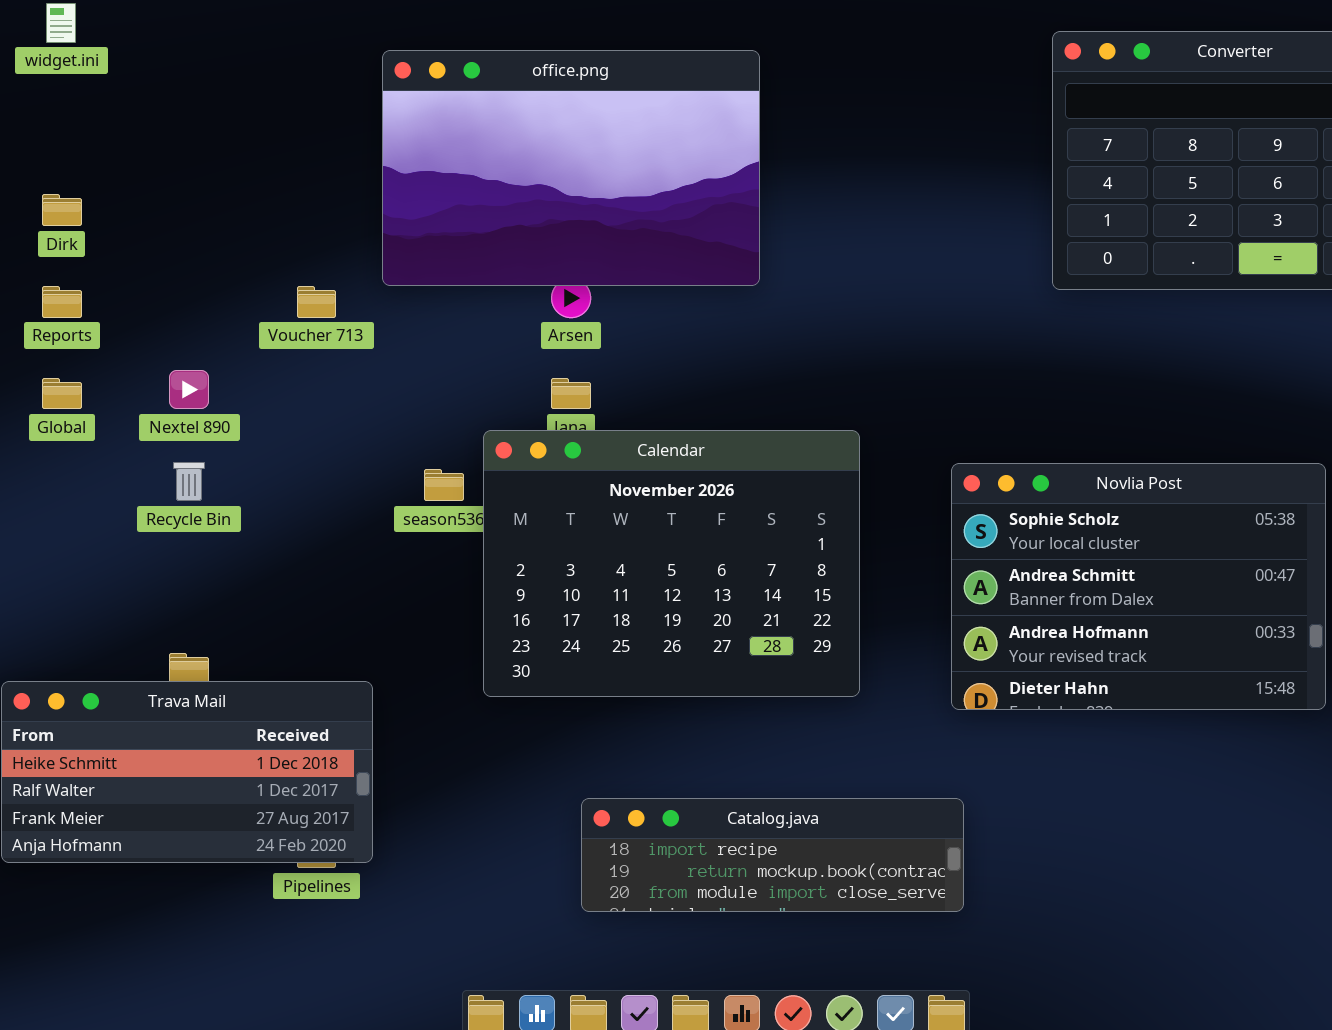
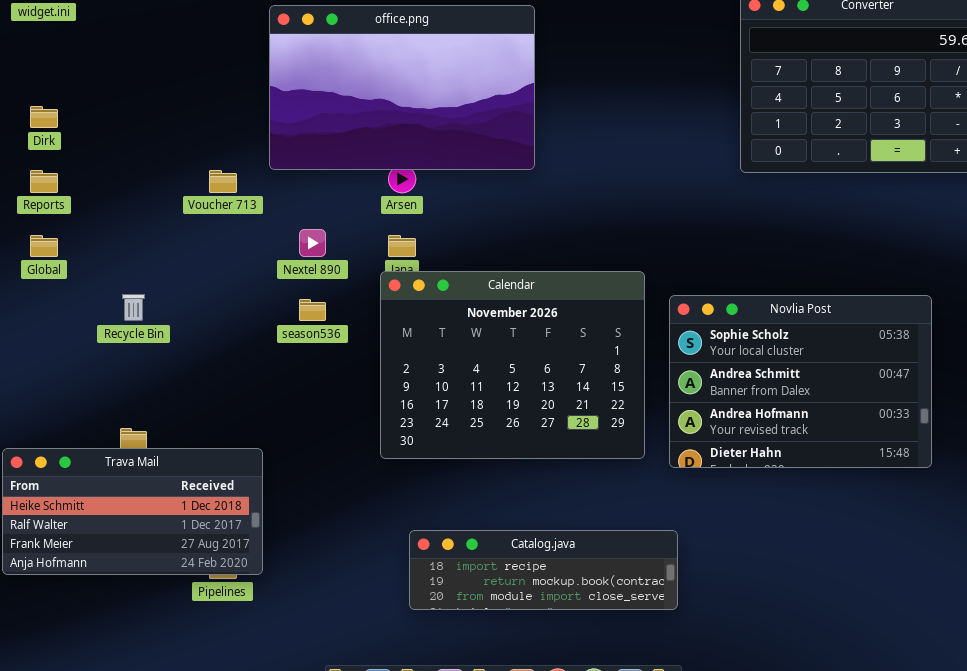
Nextel 890: [169,370,209,409] -> [299,229,326,257], moved
Calendar: [483,430,860,697] -> [380,271,645,459], moved

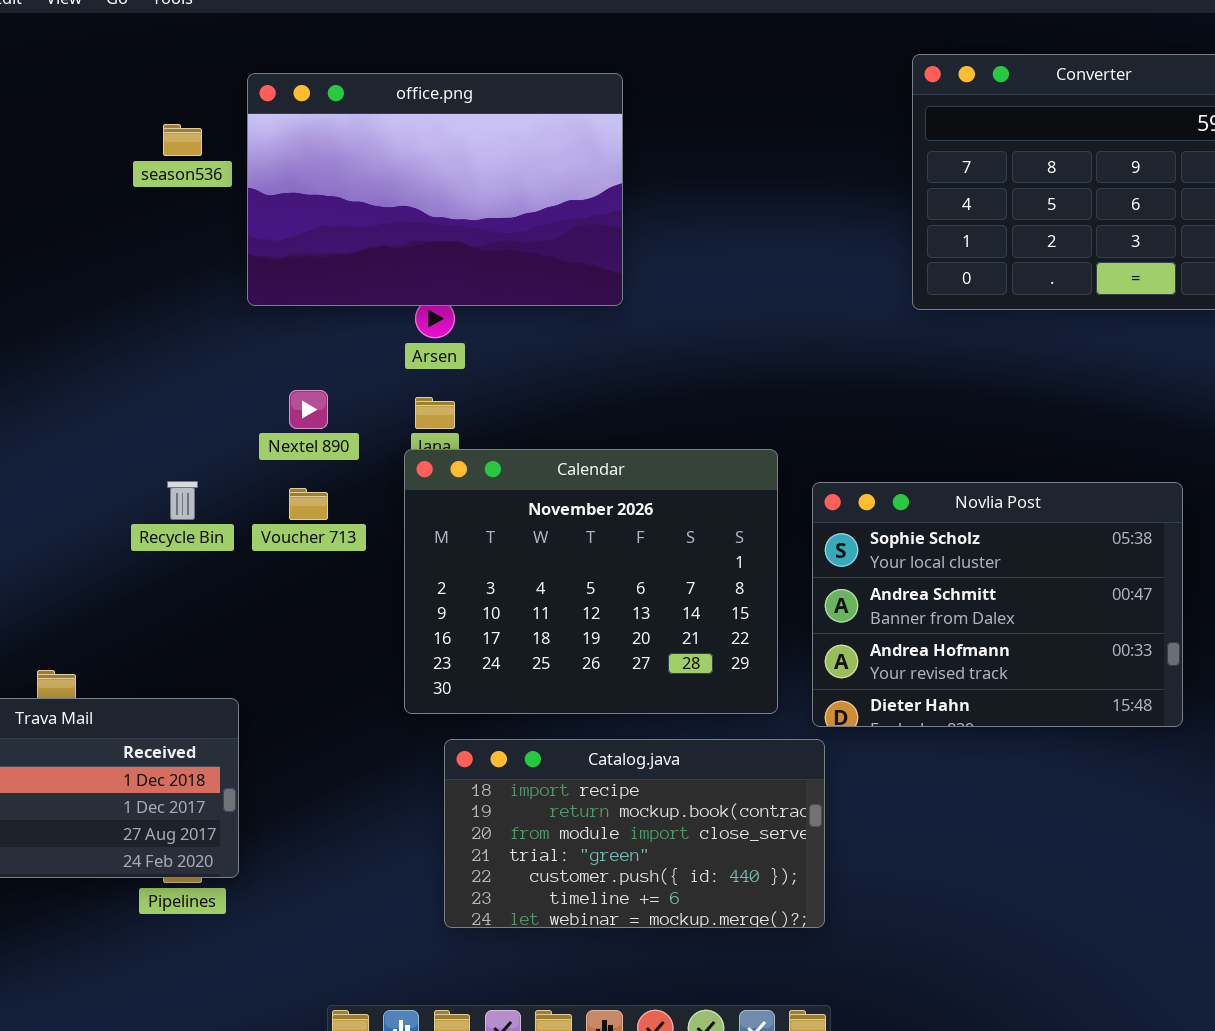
Voucher 713: [209,170,237,193] -> [289,488,328,520], moved
Recycle Bin: [122,294,145,321] -> [167,481,198,520], moved
season536: [299,299,326,321] -> [163,124,202,156], moved
Catalog.java: [409,530,678,610] -> [444,739,825,928], resized

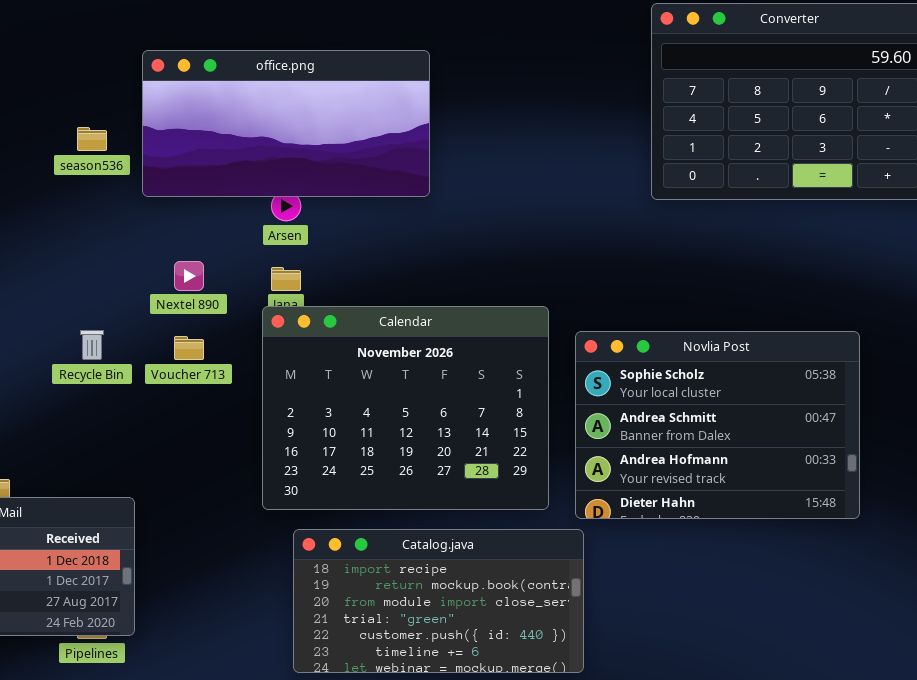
office.png: [247,73,623,306] -> [142,50,430,197], resized
season536: [163,124,202,156] -> [77,127,107,151], moved

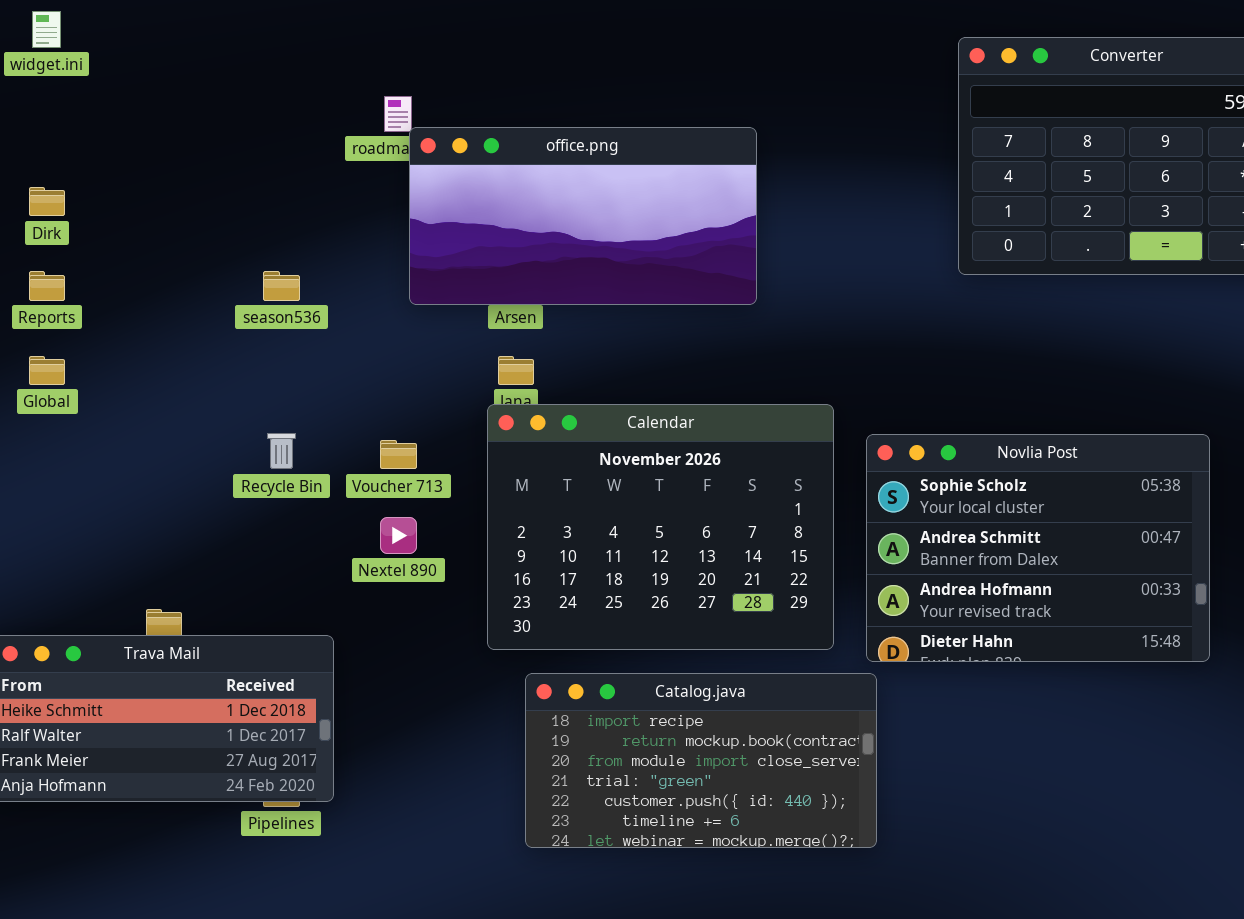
office.png: [142,50,430,197] -> [409,127,757,305], moved
season536: [77,127,107,151] -> [263,271,300,301], moved
Nextel 890: [174,261,204,291] -> [380,517,417,554], moved

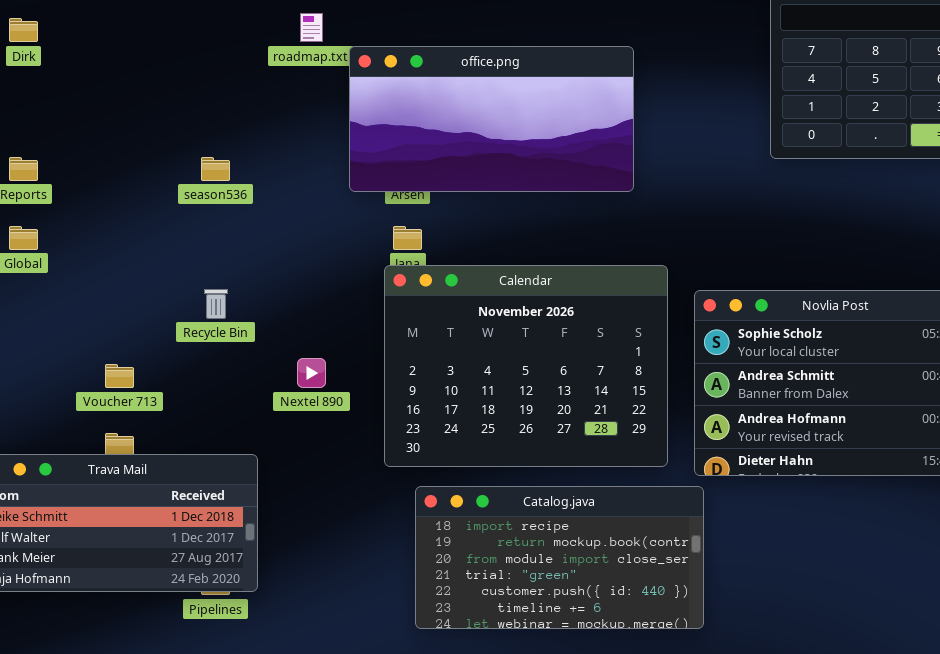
office.png: [409,127,757,305] -> [349,46,634,192], moved
Dirk: [29,187,65,216] -> [9,18,38,42], moved
Voucher 713: [380,440,417,469] -> [105,364,134,388], moved

